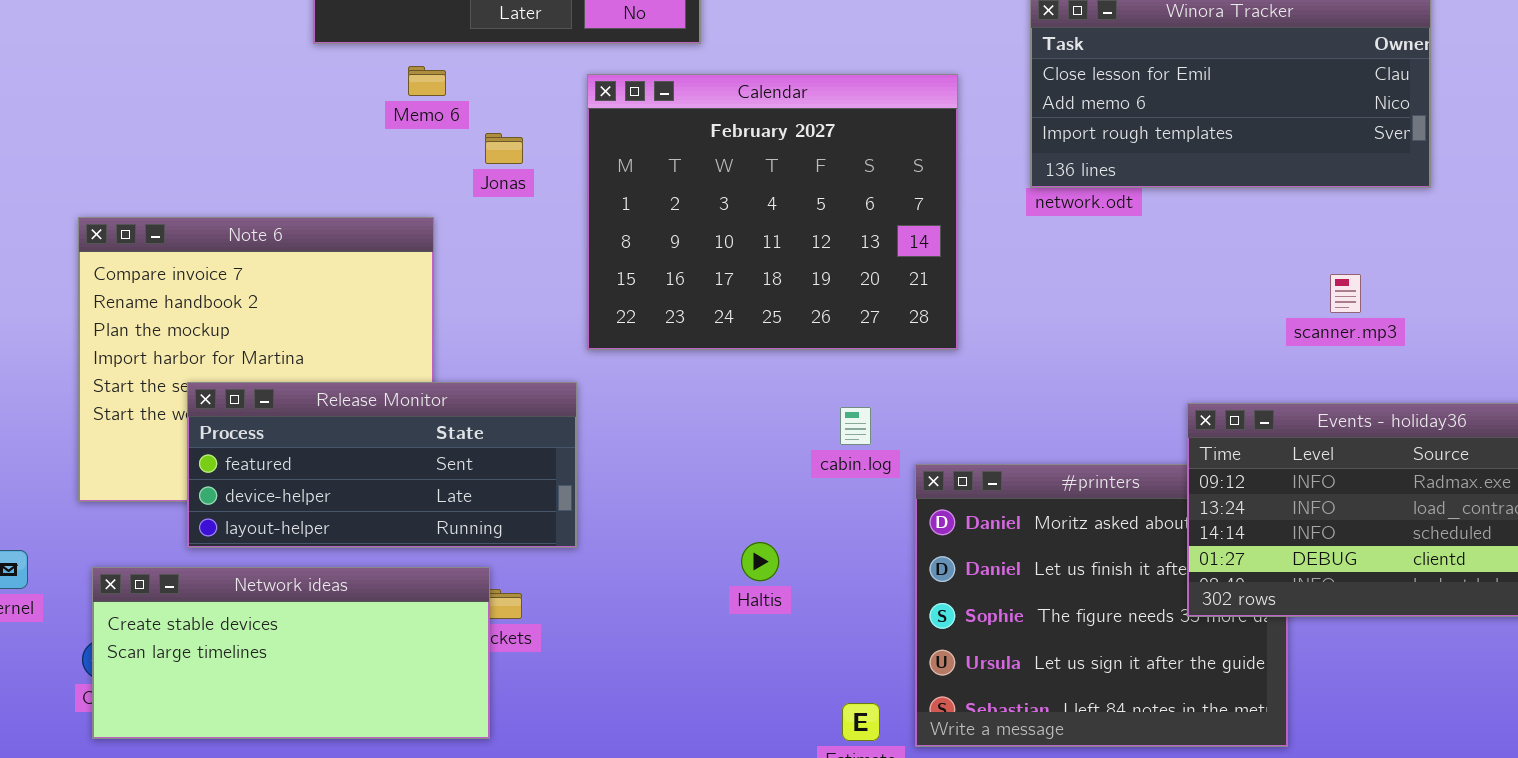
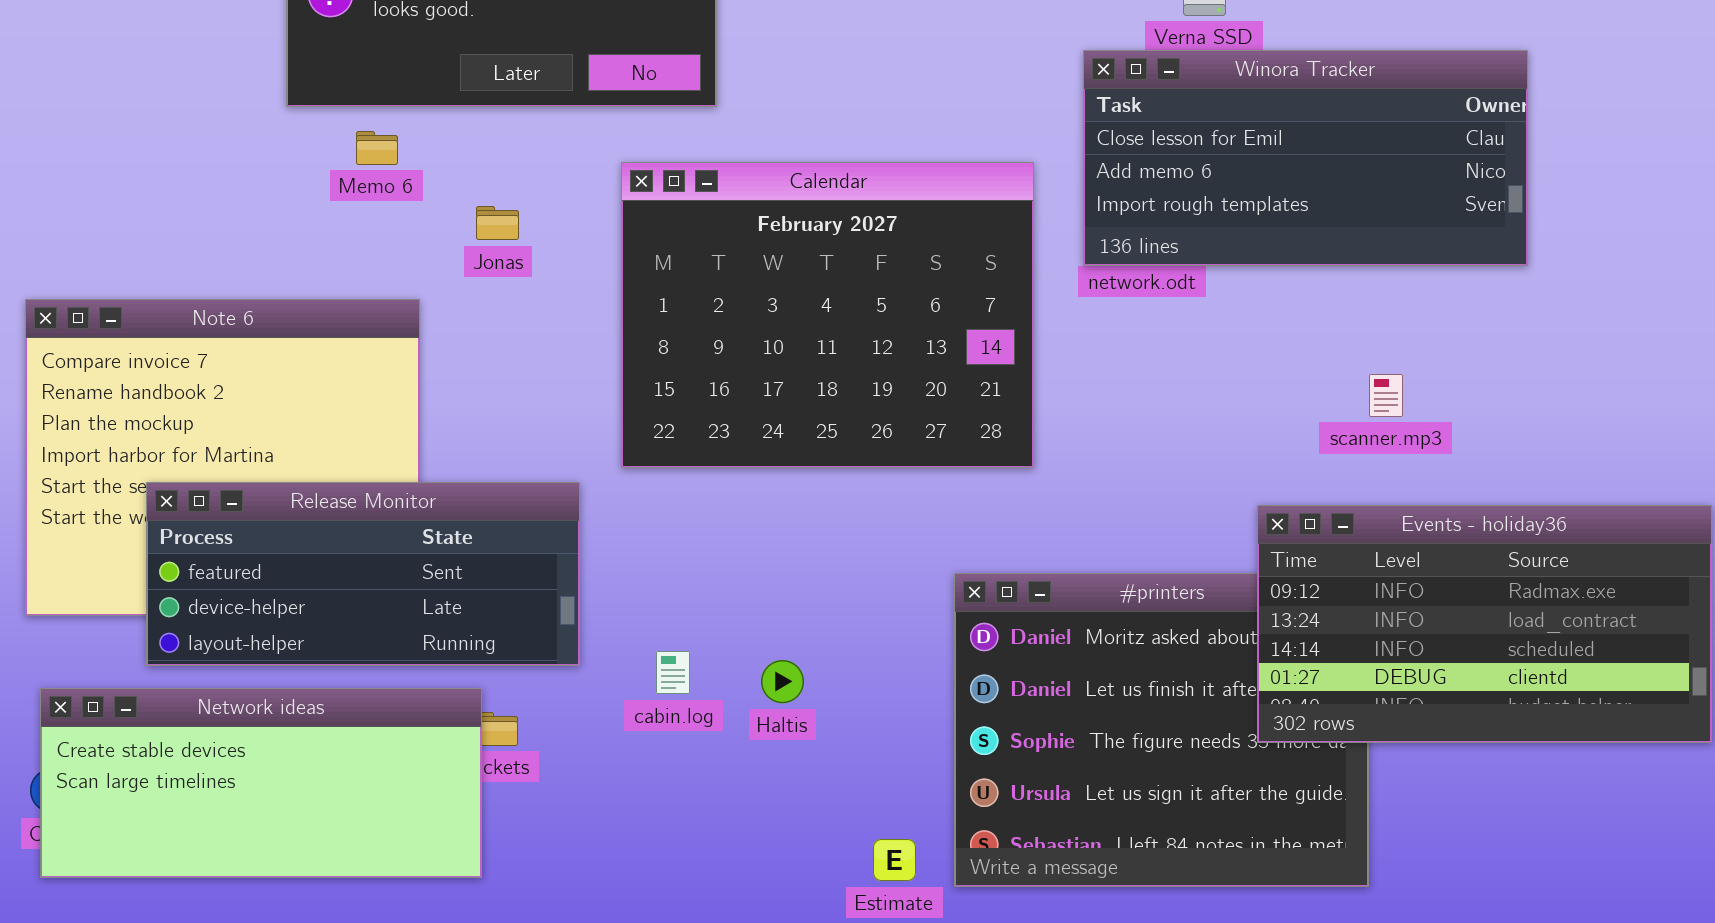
Memo 6: [408,66,446,96] -> [356,131,398,165], moved
Calendar: [587,74,958,350] -> [621,162,1034,468], moved
scanner.mp3: [1330,274,1361,313] -> [1369,374,1403,417], moved
cabin.log: [840,407,871,445] -> [656,651,690,694], moved

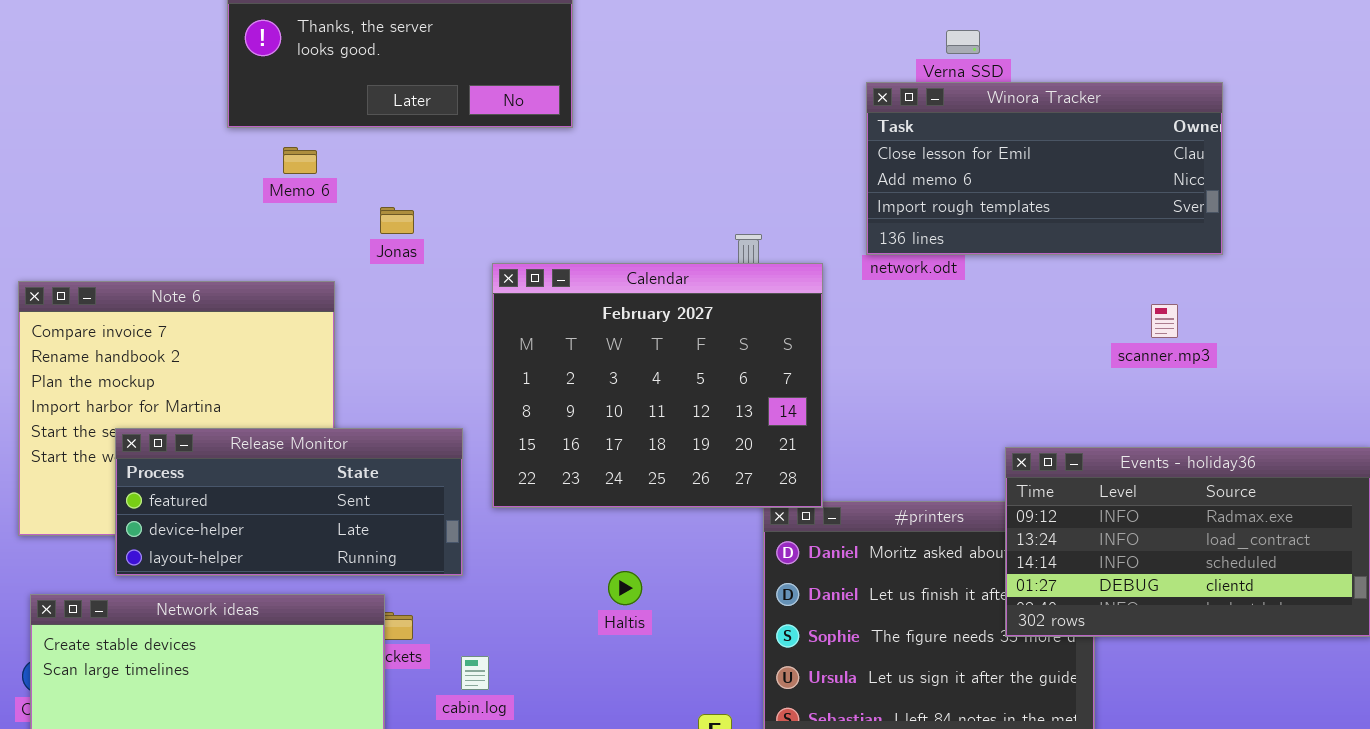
Calendar: [621,162,1034,468] -> [492,263,823,508], moved
scanner.mp3: [1369,374,1403,417] -> [1151,304,1178,338], moved
cabin.log: [656,651,690,694] -> [461,656,489,690], moved

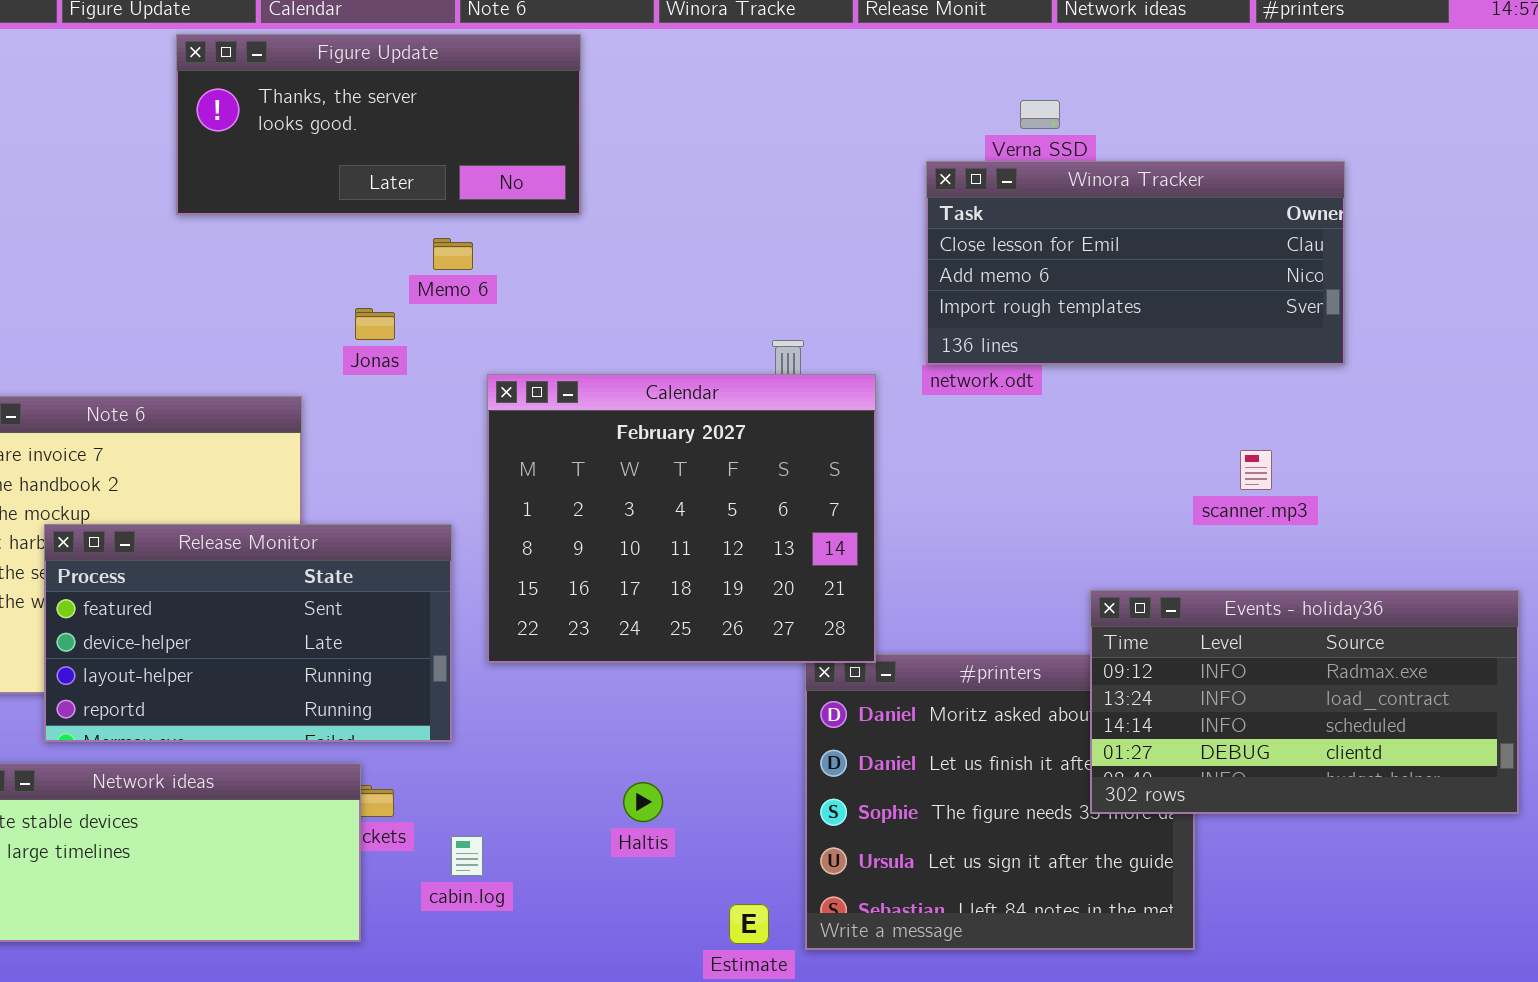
Memo 6: [283,147,317,174] -> [433,238,473,270], moved
scanner.mp3: [1151,304,1178,338] -> [1240,450,1272,490], moved
Release Monitor: [115,428,463,576] -> [44,524,452,742], resized
Haltis: [608,571,642,605] -> [623,782,663,822], moved

